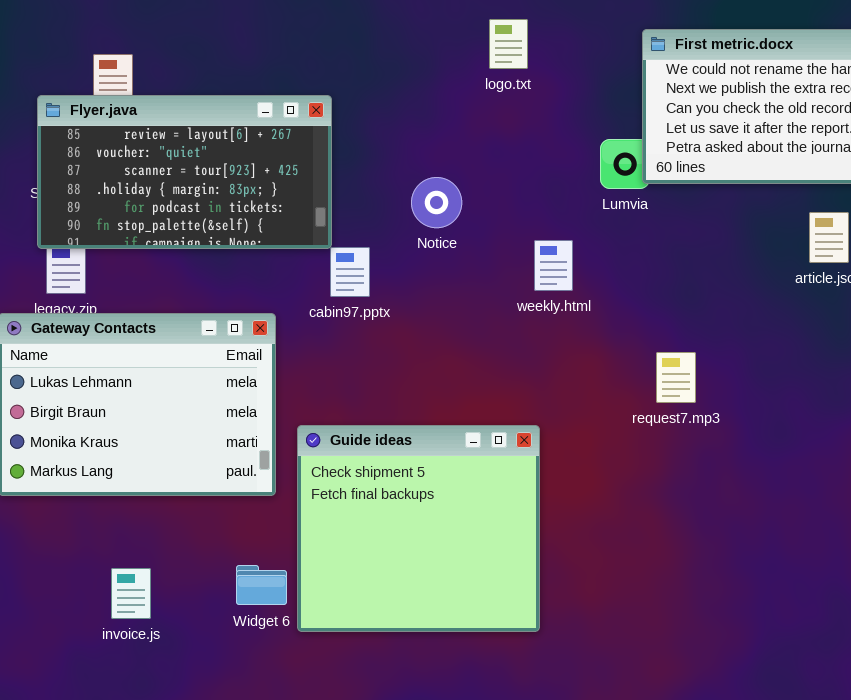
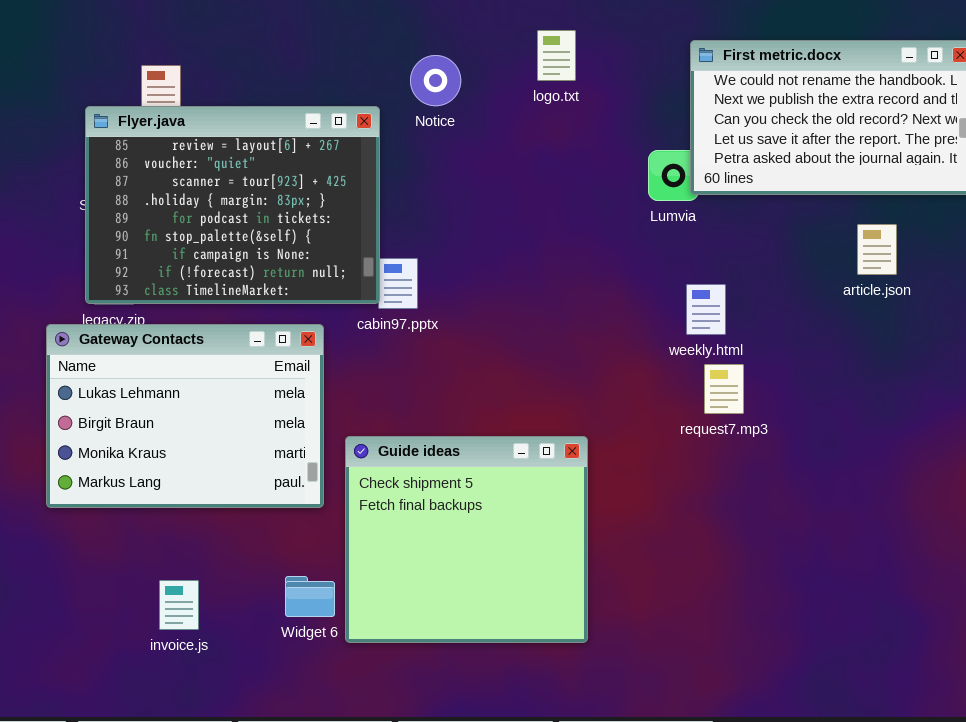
Flyer.java: [37,95,332,249] -> [85,106,380,304], resized
Notice: [411,177,462,228] -> [410,55,461,106], moved
weekly.html: [534,240,573,291] -> [686,284,726,335], moved

